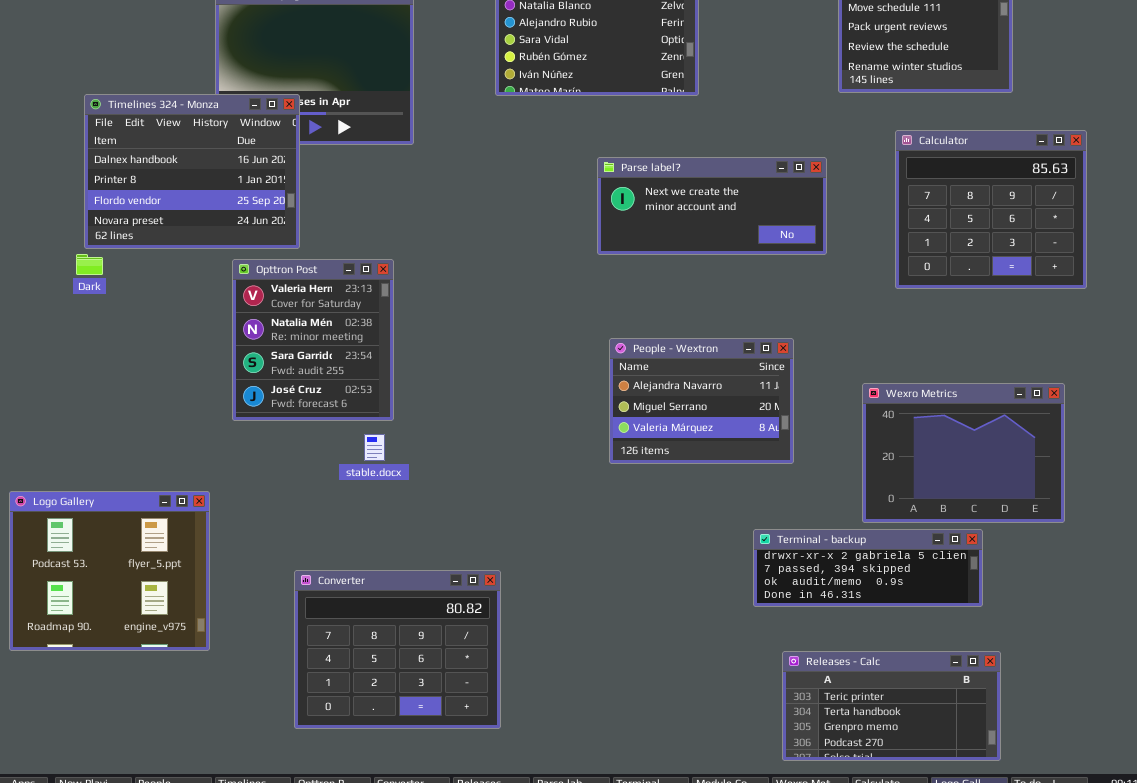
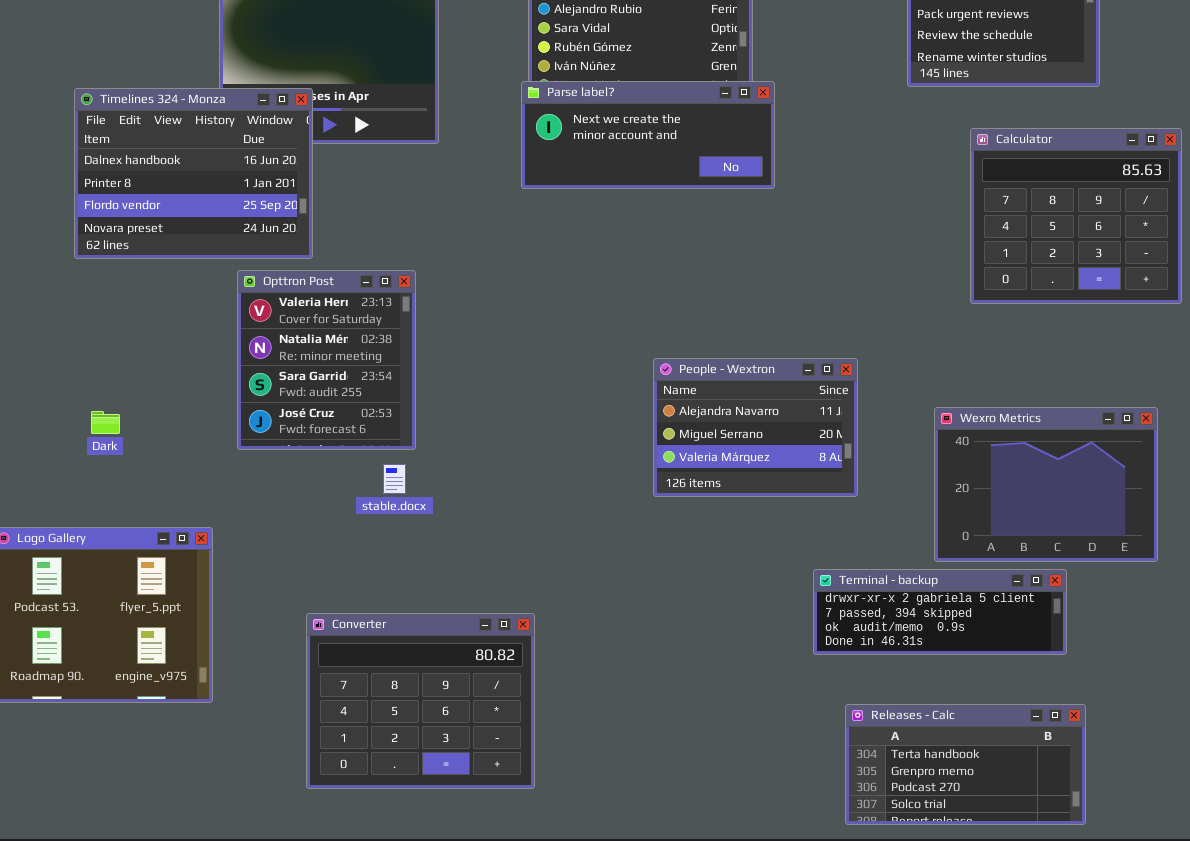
Parse label?: [597,157,827,255] -> [521,81,775,189], moved
Dark: [76,254,103,275] -> [91,411,120,434], moved
Releases - Calc: [782,651,1001,761] -> [845,704,1086,825], scrolled down 1 row

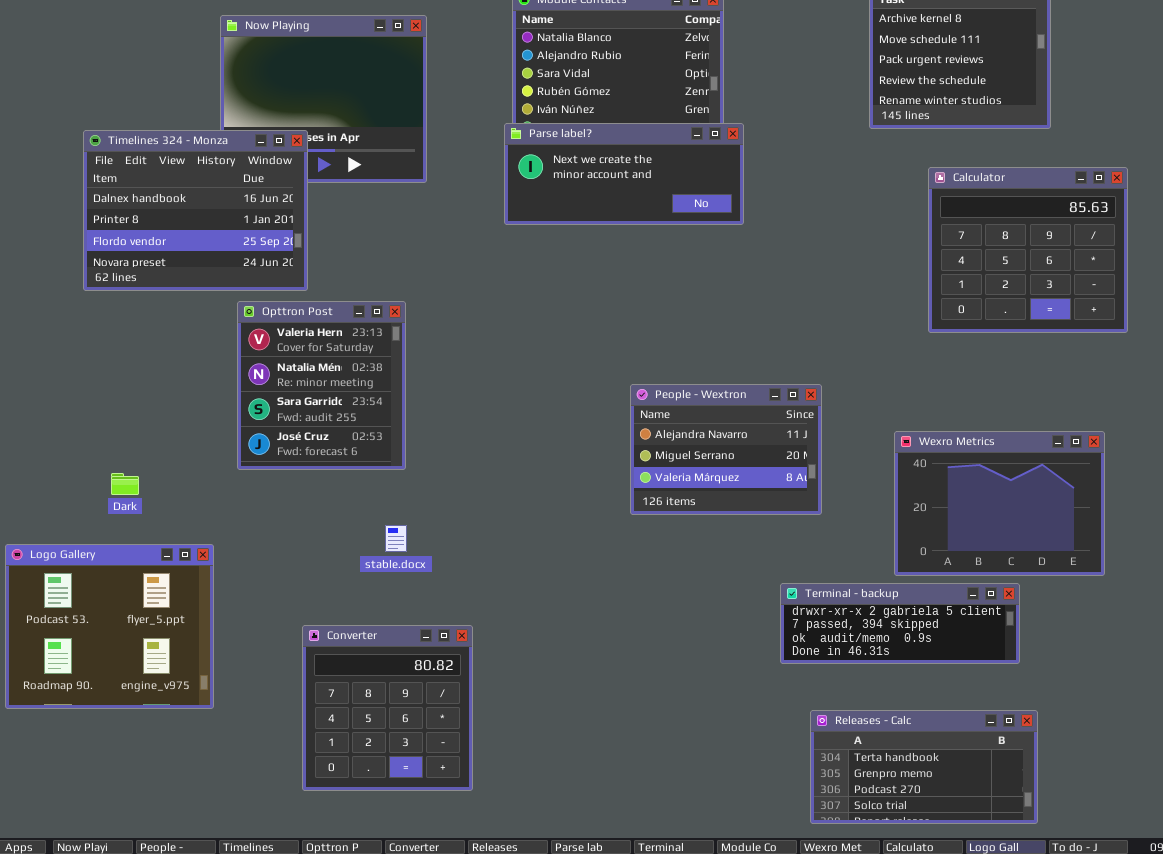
Dark: [91,411,120,434] -> [111,473,139,495], moved
stable.docx: [383,464,406,494] -> [385,525,407,552], moved
Converter: [306,613,535,789] -> [302,625,473,791], resized

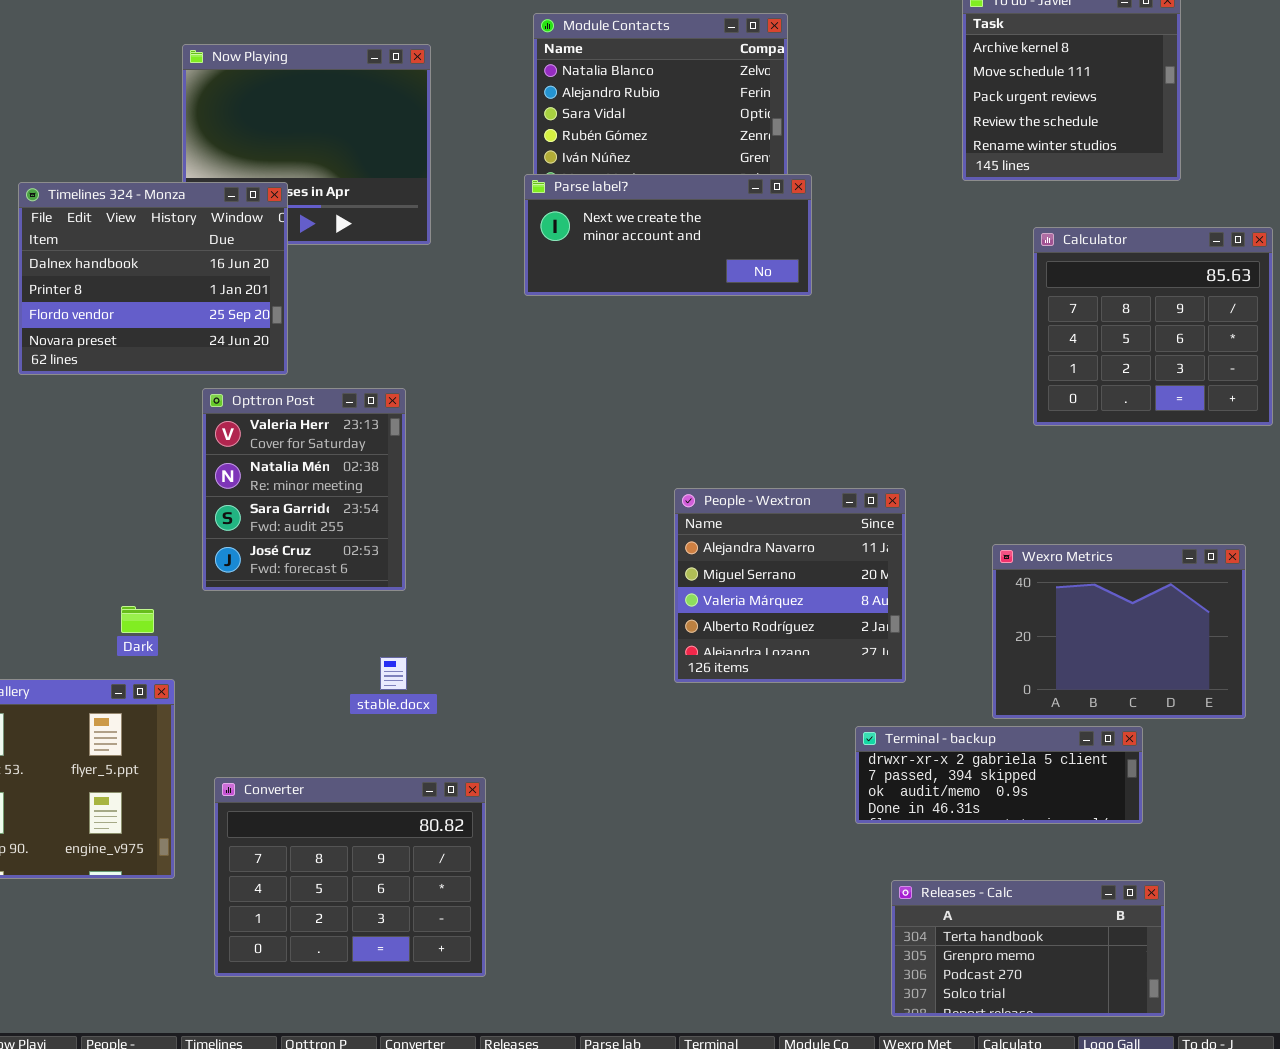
People - Wextron: [630,384,822,515] -> [674,488,906,683], resized
Dark: [111,473,139,495] -> [121,606,154,633], moved
Converter: [302,625,473,791] -> [214,777,486,977], resized

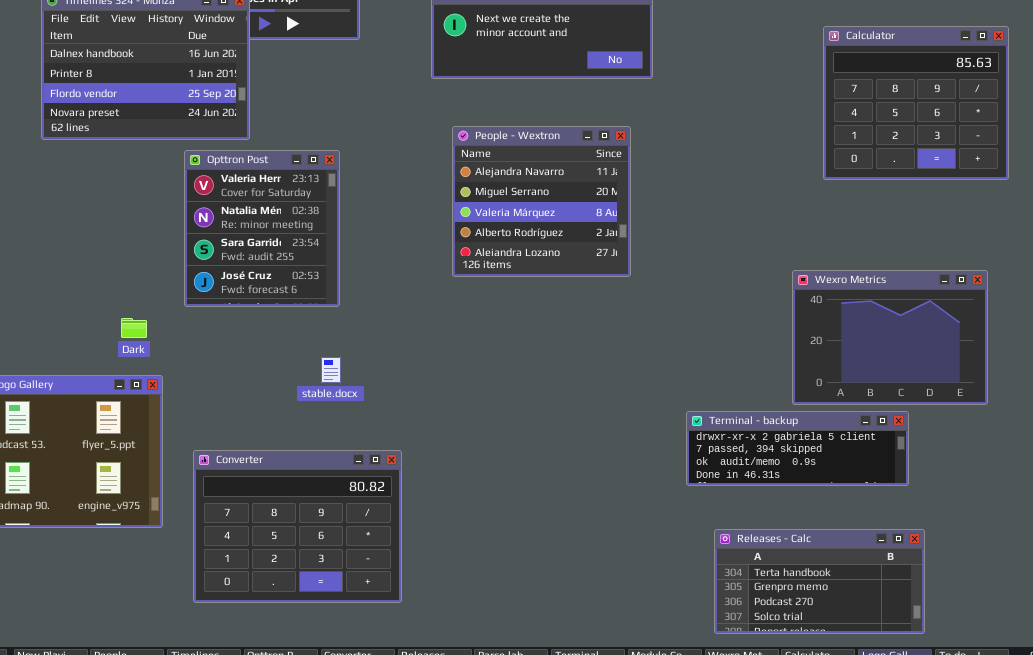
People - Wextron: [674,488,906,683] -> [452,126,631,277], moved

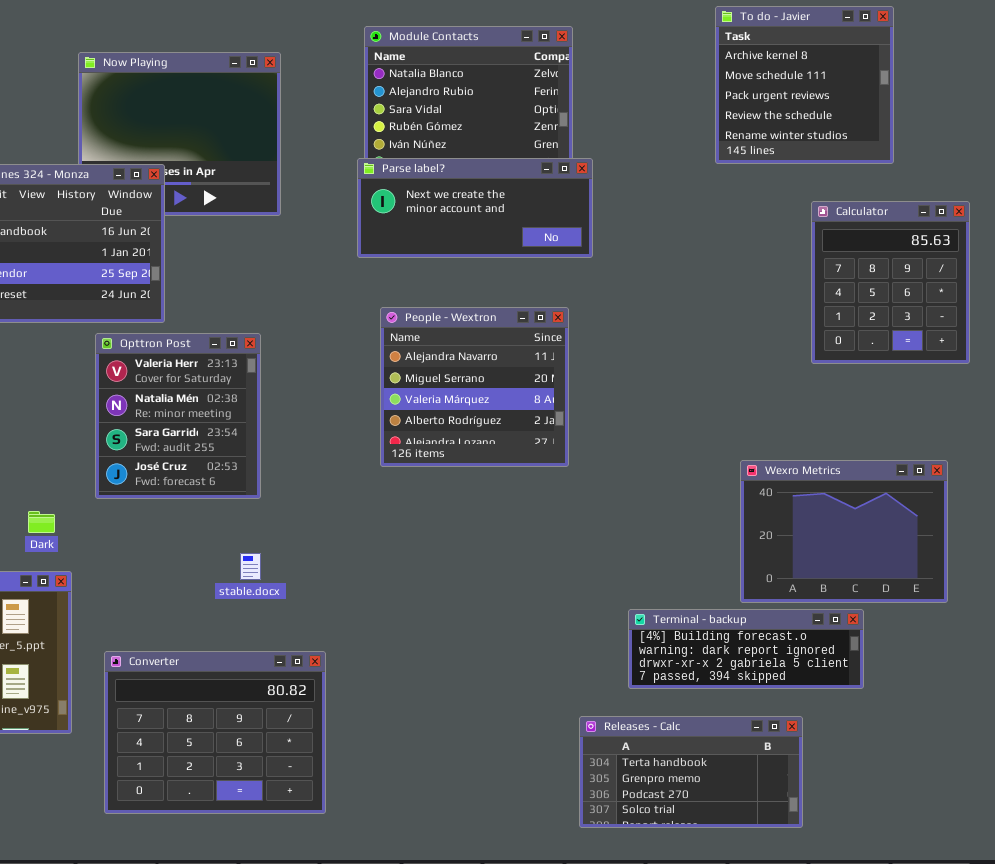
Calculator: [823,26,1009,180] -> [811,201,970,364], resized
Terminal - backup: [686,411,909,486] -> [628,609,864,689], scrolled up 2 rows
Releases - Calc: [714,529,925,634] -> [579,716,803,828], moved

